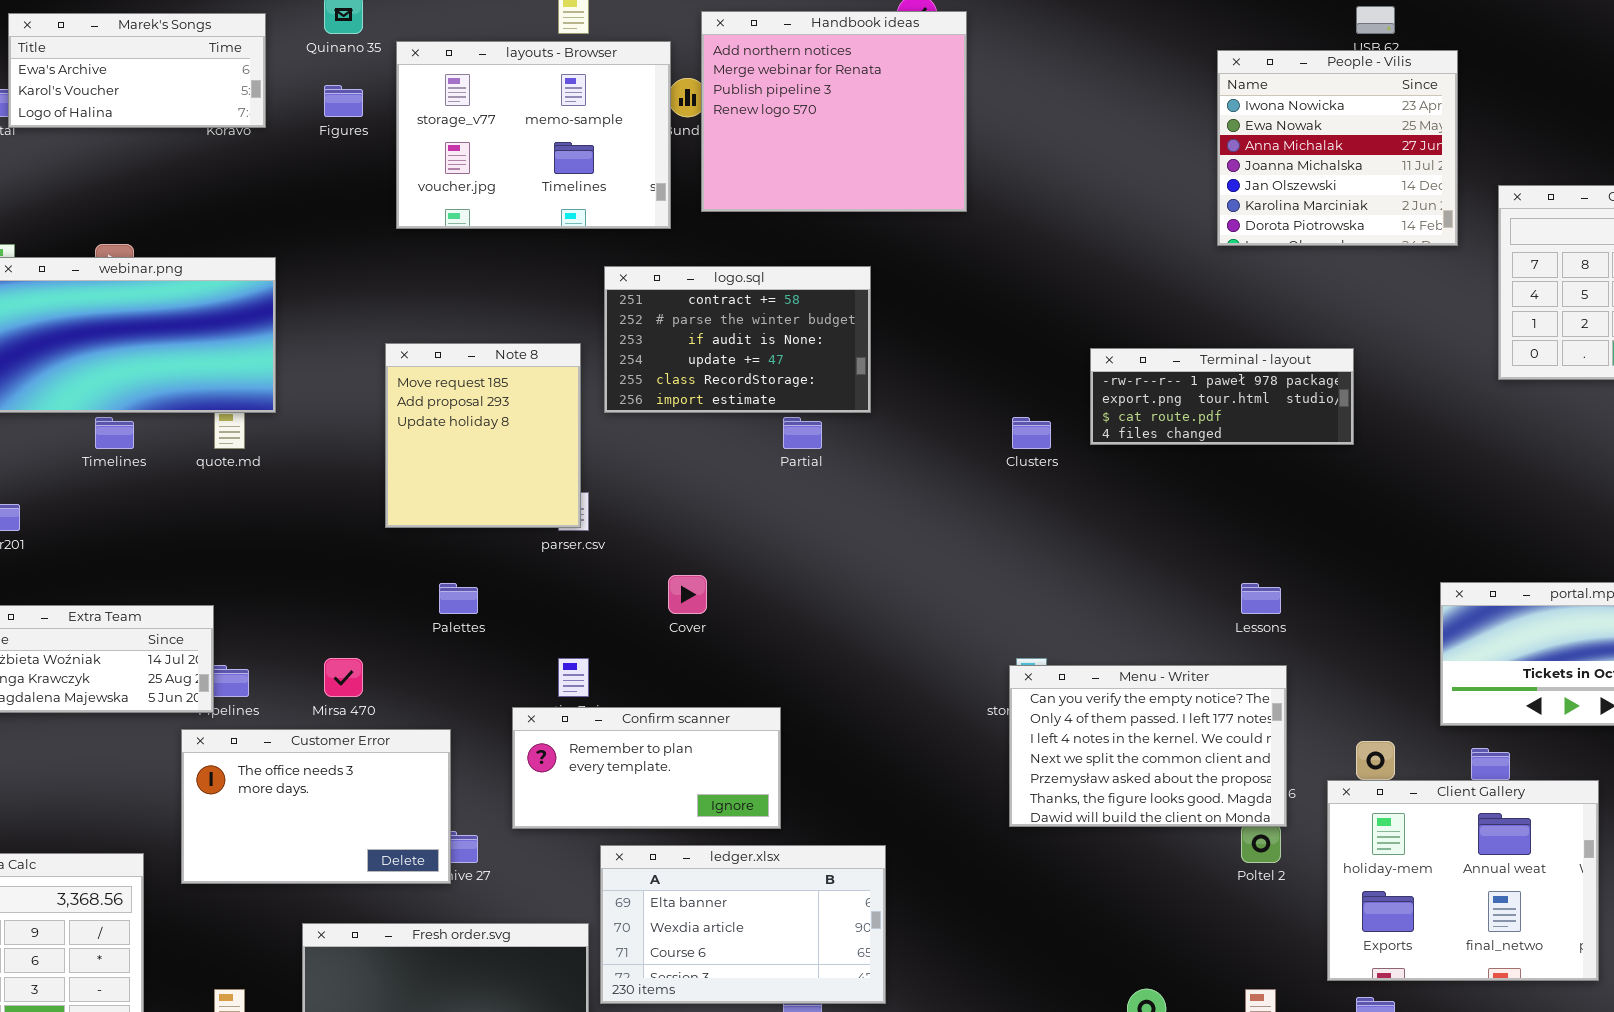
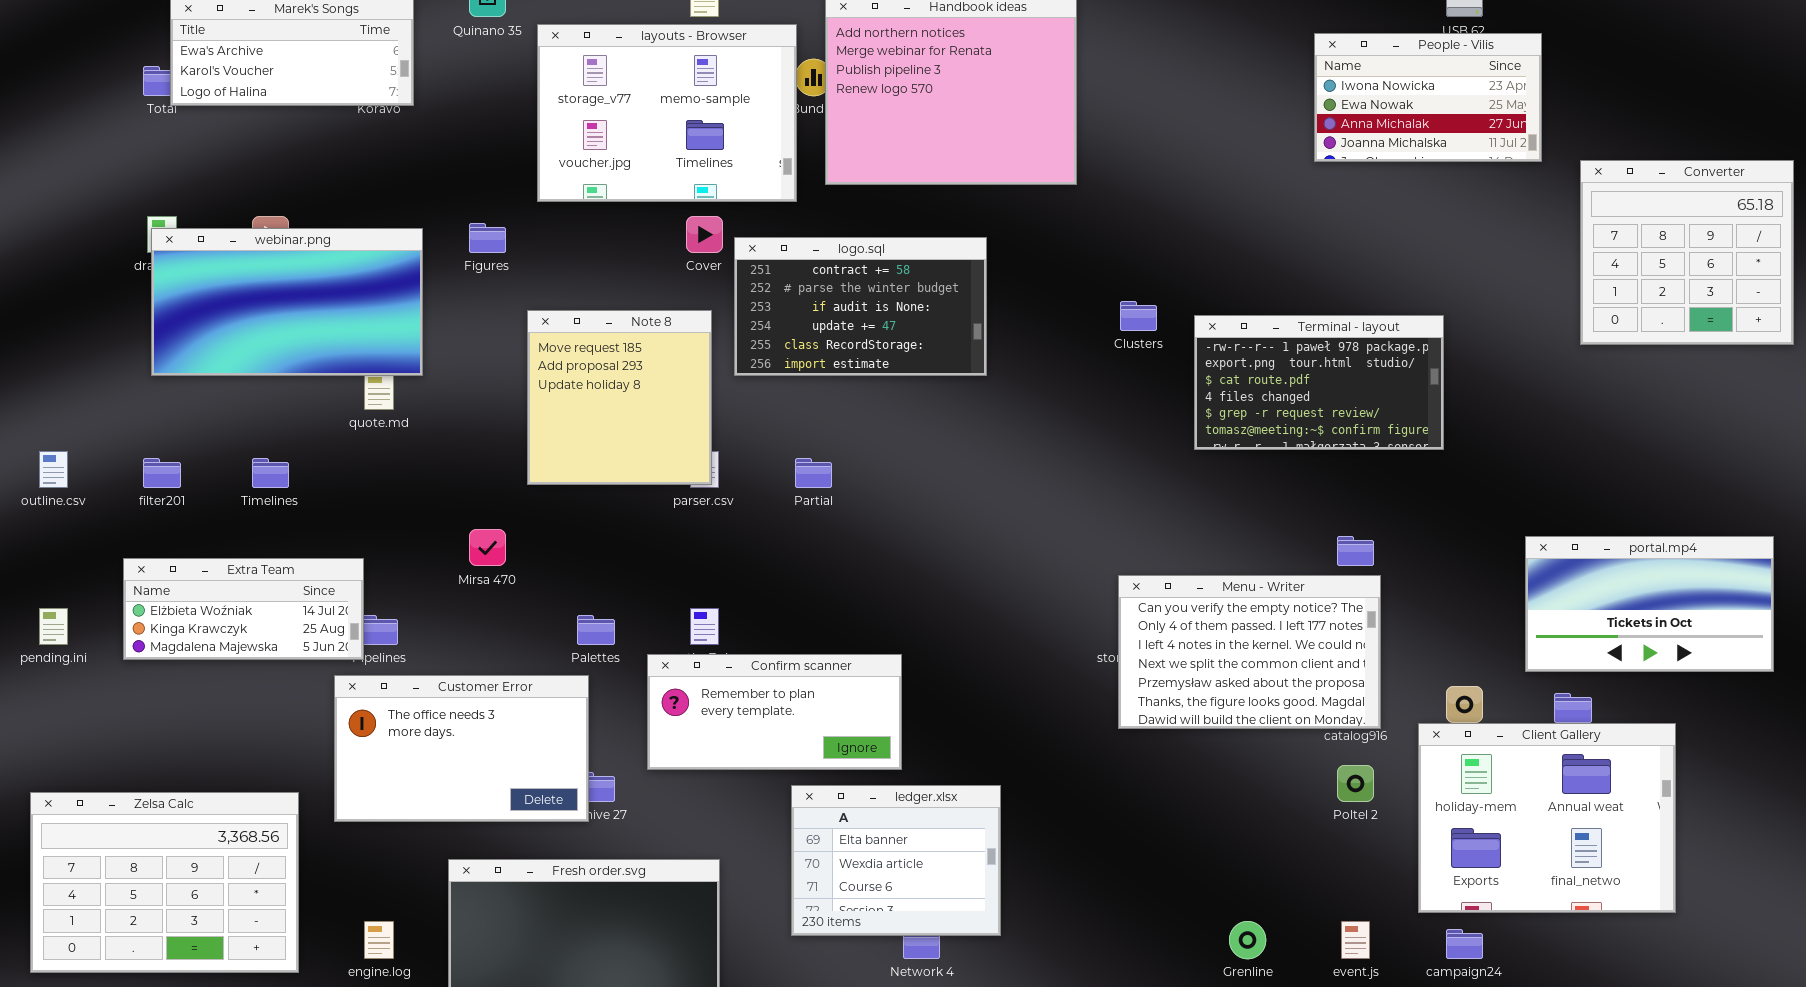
People - Vilis: [1217,50,1458,246] -> [1314,33,1542,162], resized
Figures: [324,85,363,117] -> [469,223,506,253], moved
Terminal - layout: [1090,348,1354,445] -> [1194,315,1444,450], resized
Timelines: [95,417,134,449] -> [252,458,289,488], moved
Partial: [783,417,822,449] -> [795,458,832,488], moved
Clusters: [1012,417,1051,449] -> [1120,301,1157,331], moved
Cover: [668,575,707,614] -> [686,216,723,253], moved
Palettes: [439,583,478,614] -> [577,615,615,645], moved
Mirsa 470: [324,658,363,697] -> [469,529,506,566], moved
Menu - Writer: [1009,665,1287,827] -> [1118,575,1381,729], moved
ledger.xlsx: [600,845,886,1004] -> [791,785,1001,936], resized

